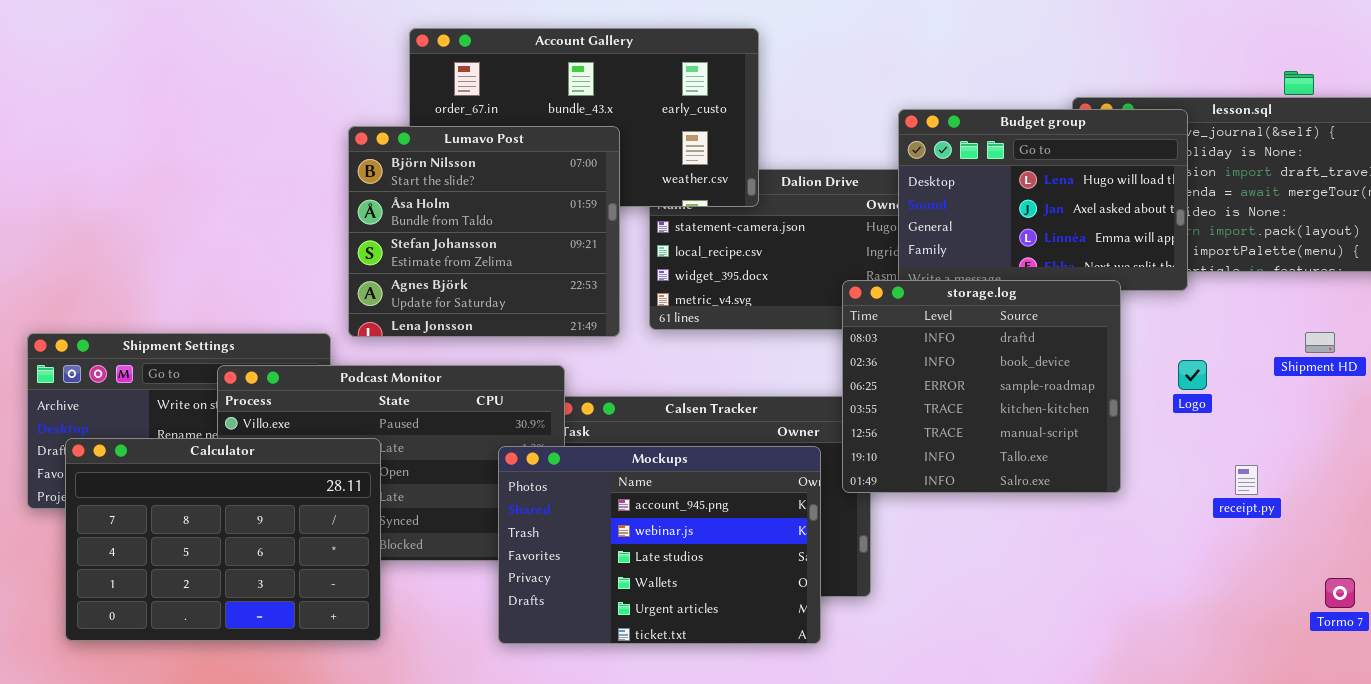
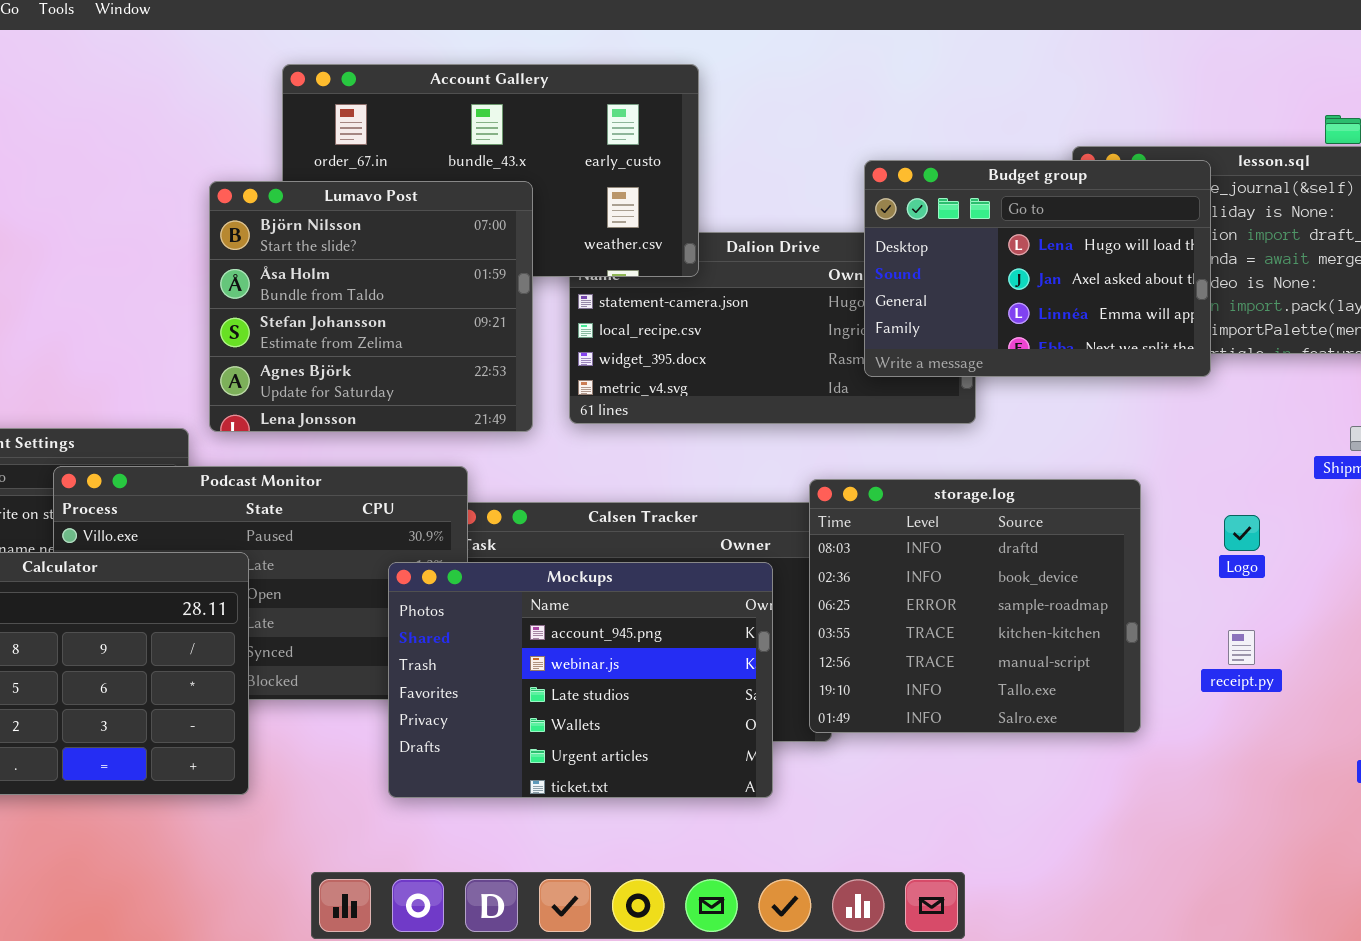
storage.log: [842,280,1121,493] -> [809,479,1141,733], moved
Logo: [1178,360,1207,390] -> [1224,515,1260,551], moved
receipt.py: [1235,465,1258,495] -> [1228,630,1255,665], moved

